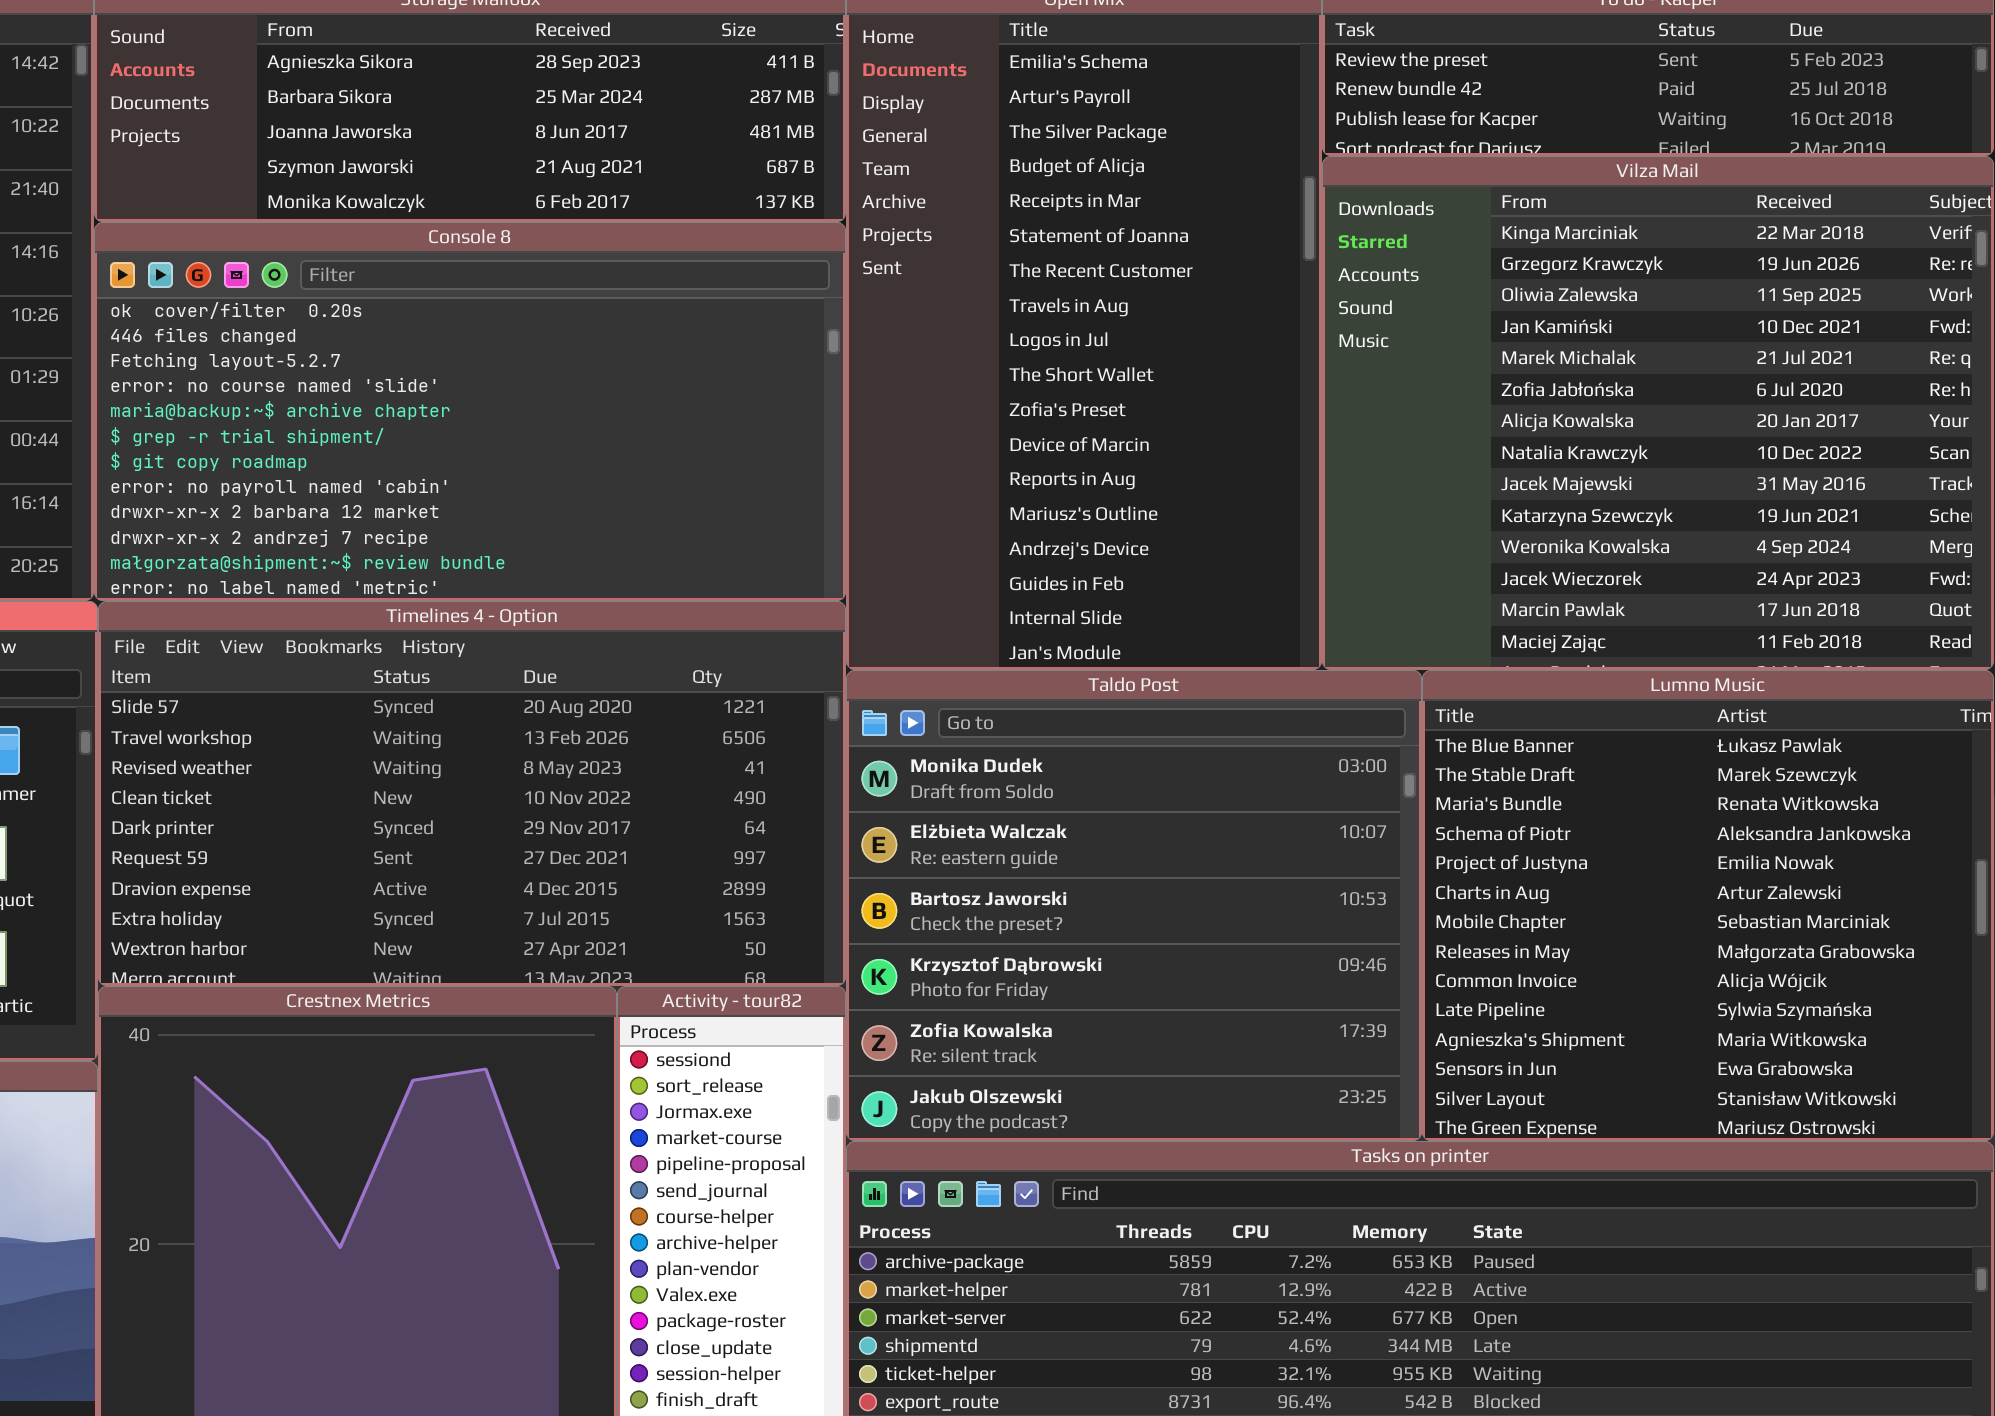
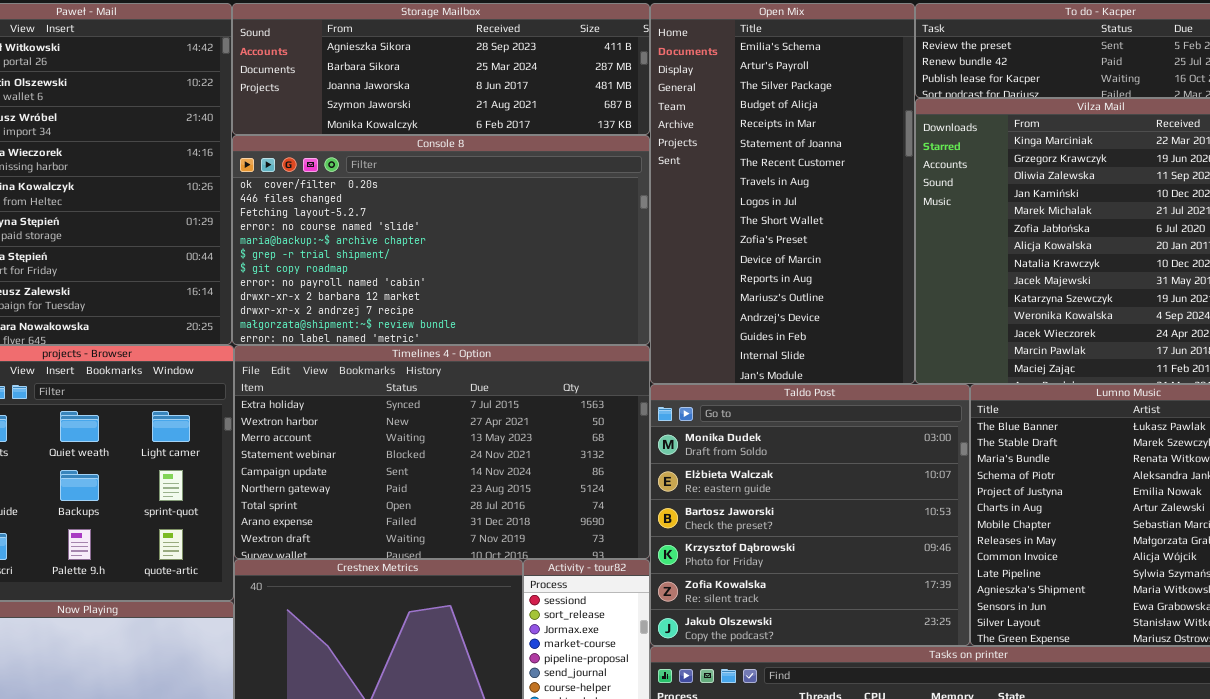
Timelines 4 - Option: [98,601,846,986] -> [234,345,650,559], scrolled down 7 rows

